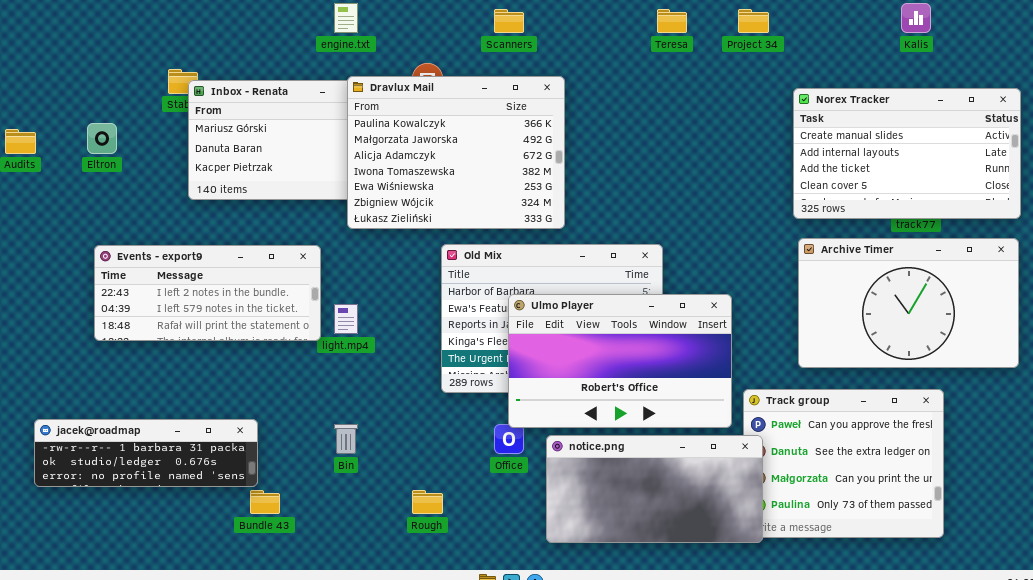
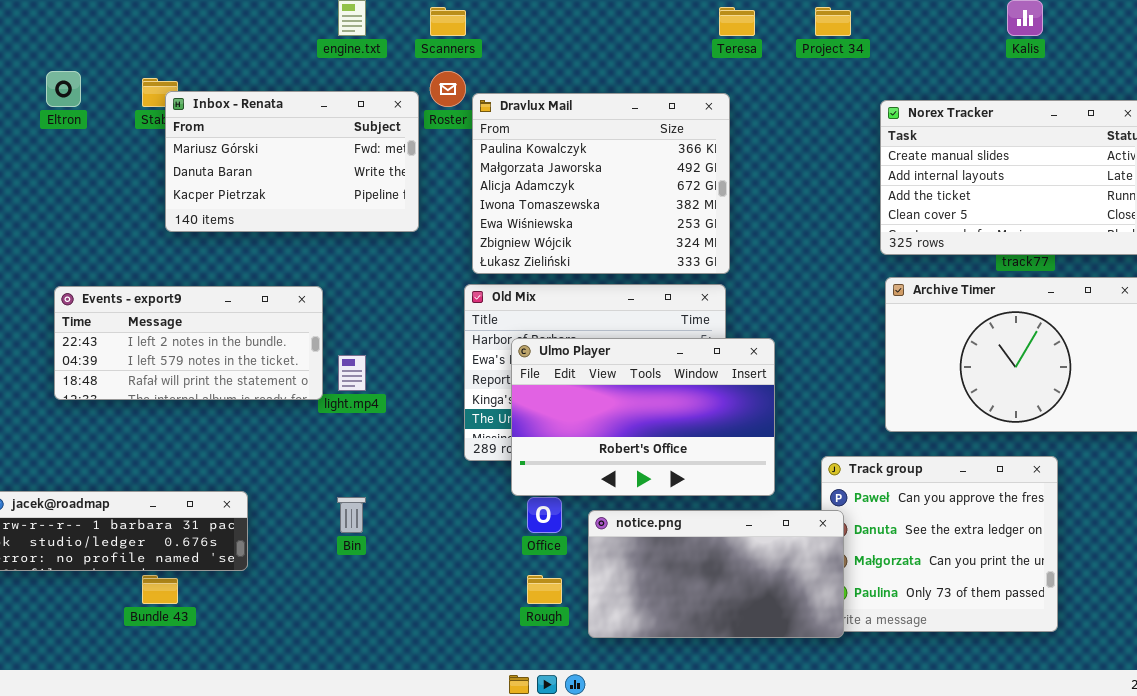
Scanners: [494,9,524,33] -> [430,7,466,36], moved
Dravlux Mail: [347,76,565,229] -> [472,93,730,274], moved
Eltron: [87,123,117,154] -> [46,71,81,107], moved
Ulmo Player: [508,294,732,428] -> [511,338,775,496], moved
Bundle 43: [250,490,280,514] -> [142,575,178,604], moved
Rough: [412,490,443,514] -> [527,575,562,604], moved

